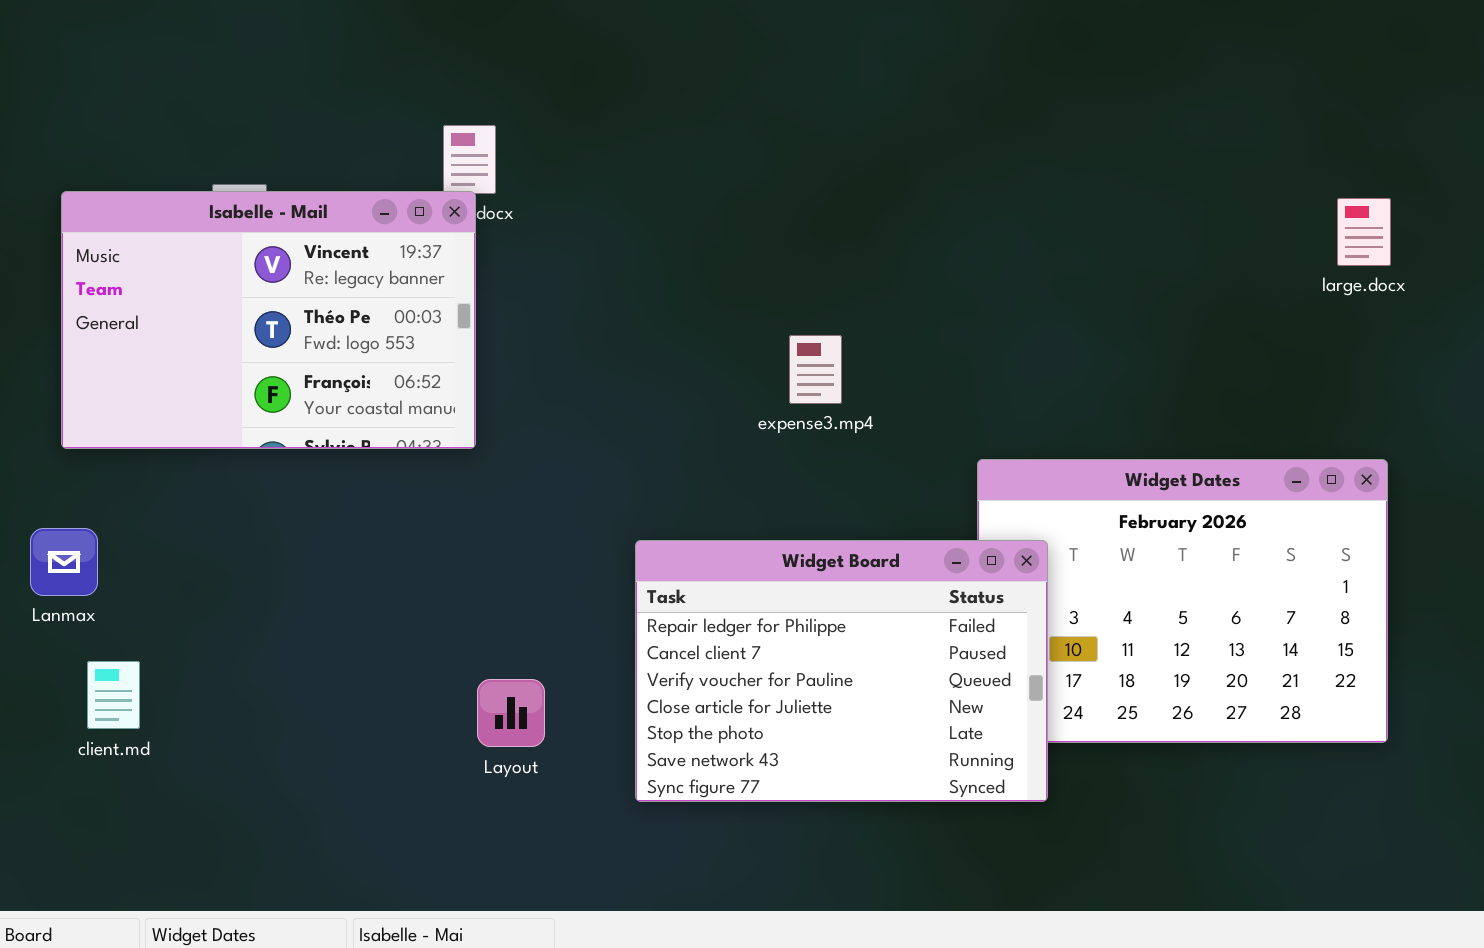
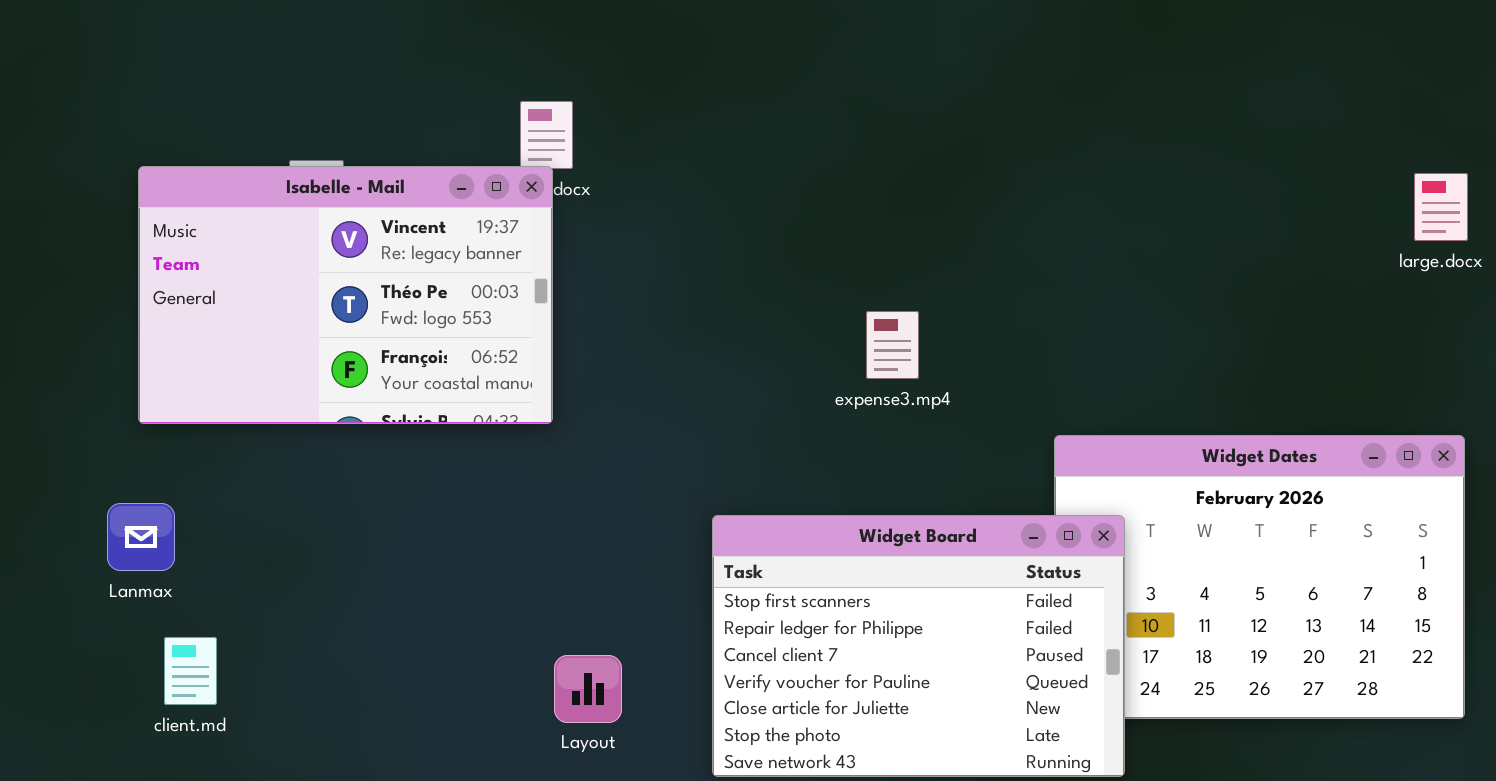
Widget Board: [635,540,1048,802] -> [712,515,1125,777], scrolled up 1 row

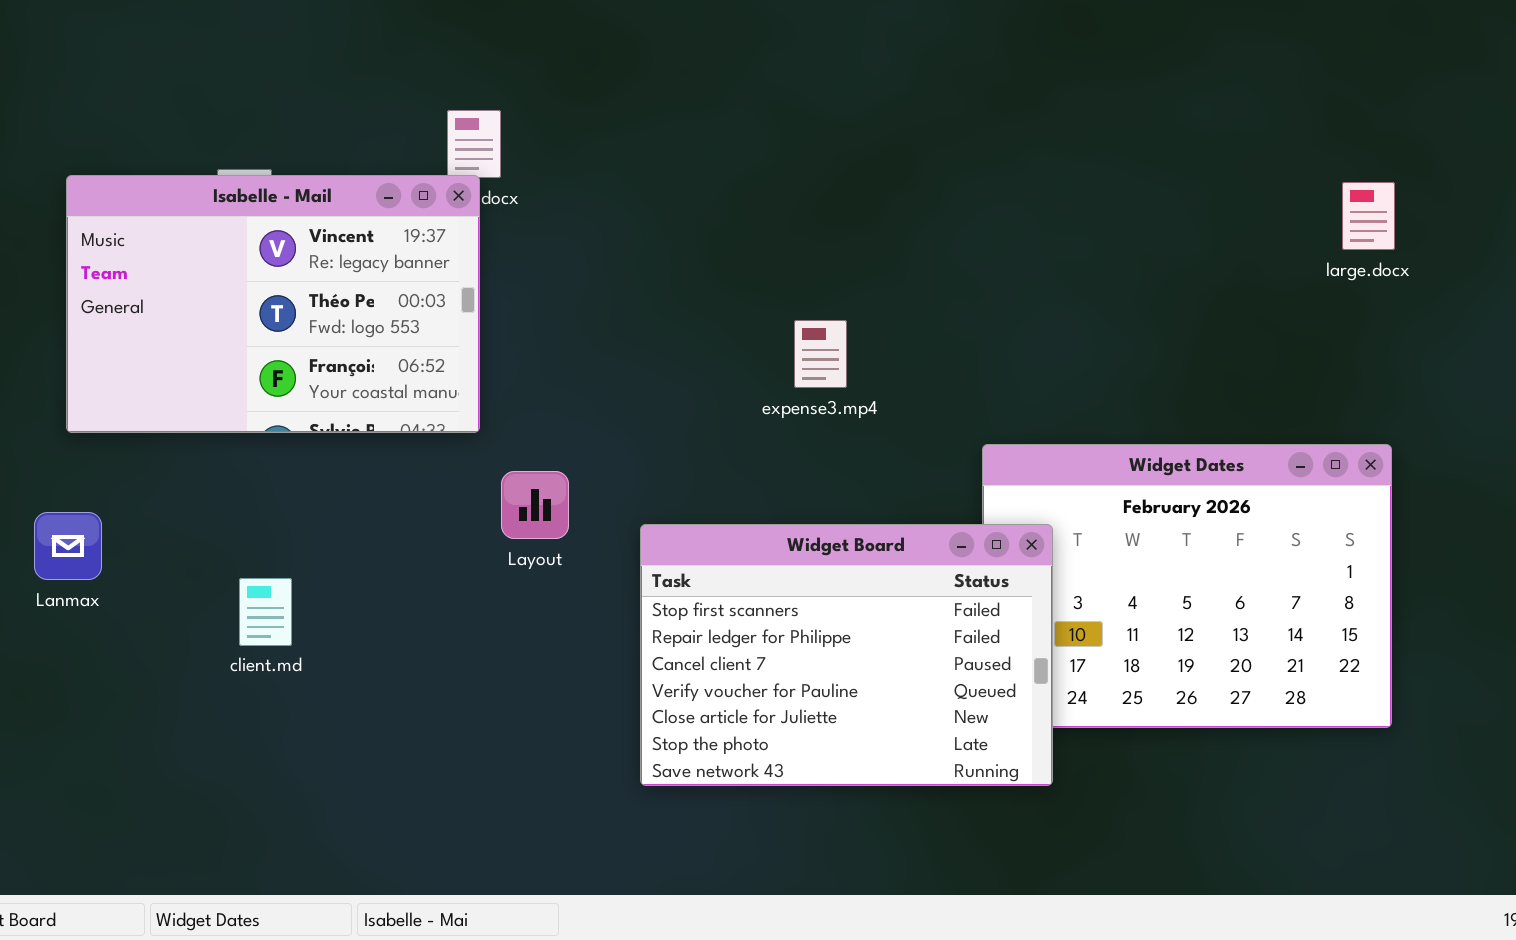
client.md: [164,637,217,705] -> [239,578,292,646], moved
Layout: [554,655,622,723] -> [501,471,569,539], moved

